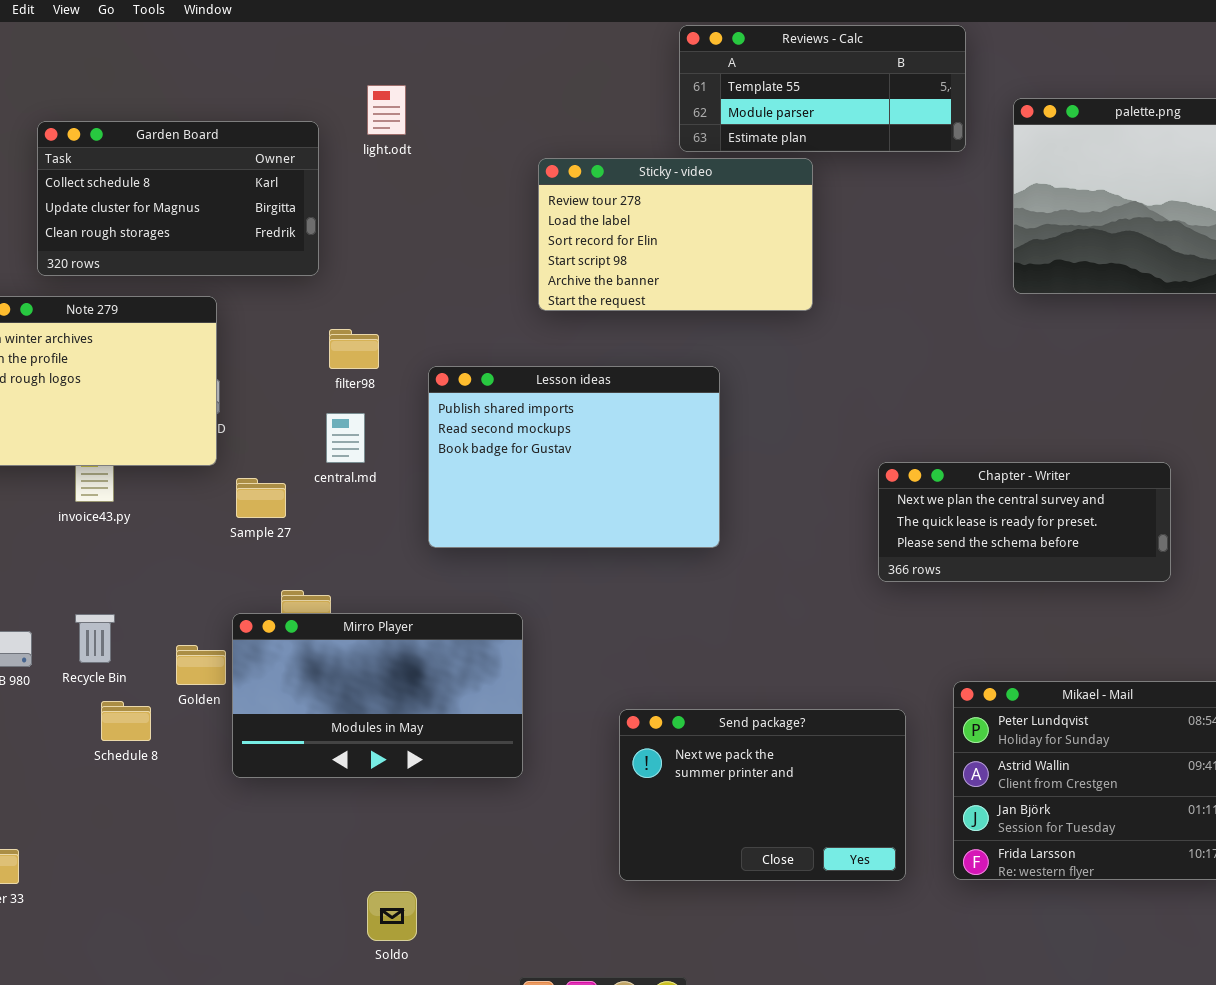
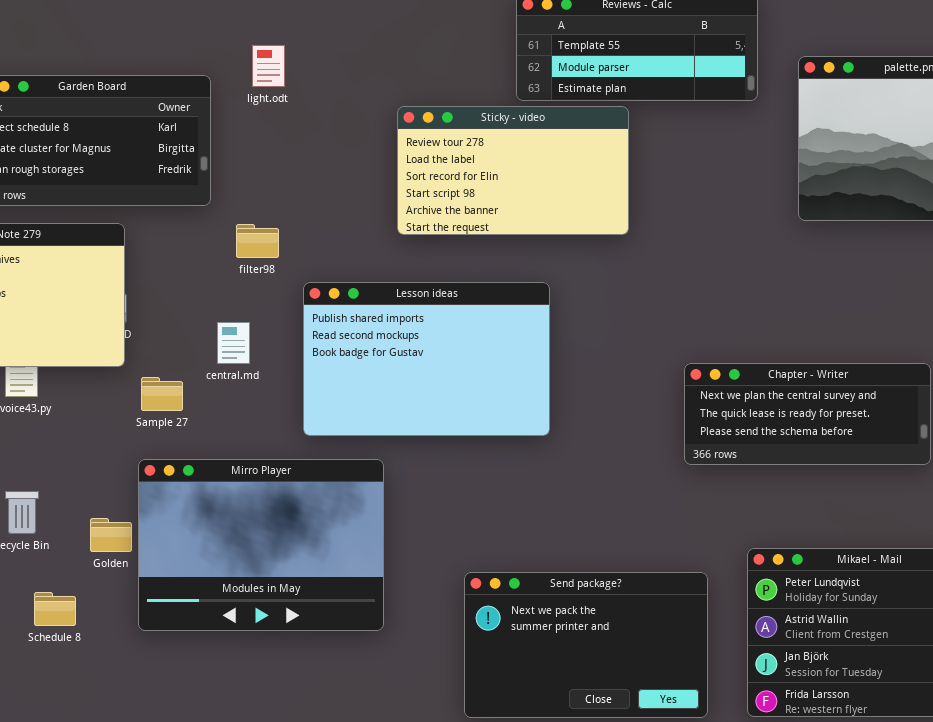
filter98: [329,329,379,369] -> [236,224,279,258], moved
Mirro Player: [232,613,523,778] -> [138,459,384,631], resized
Schedule 8: [101,701,151,741] -> [34,592,76,626], moved

